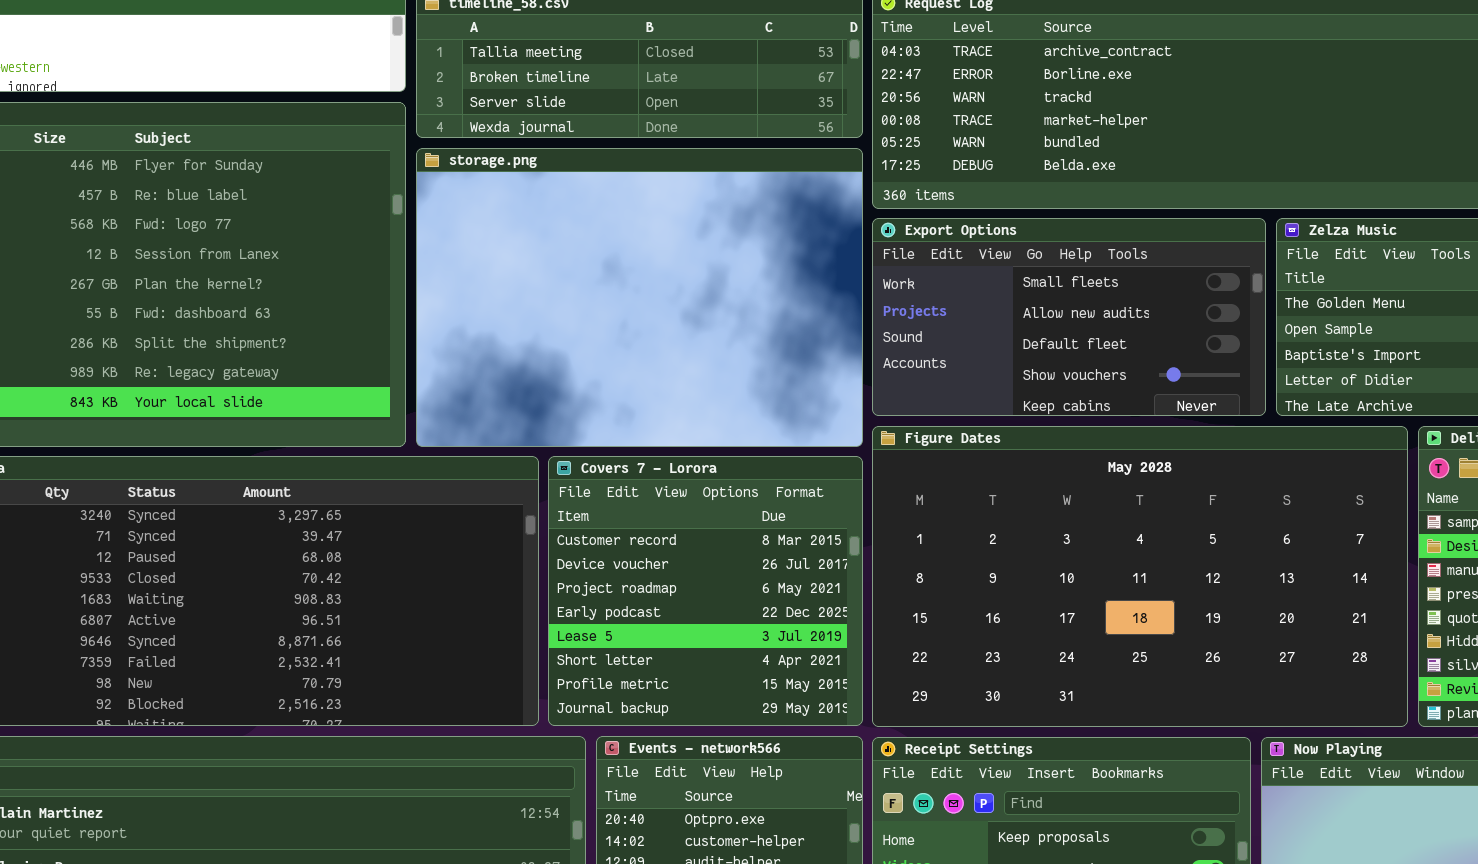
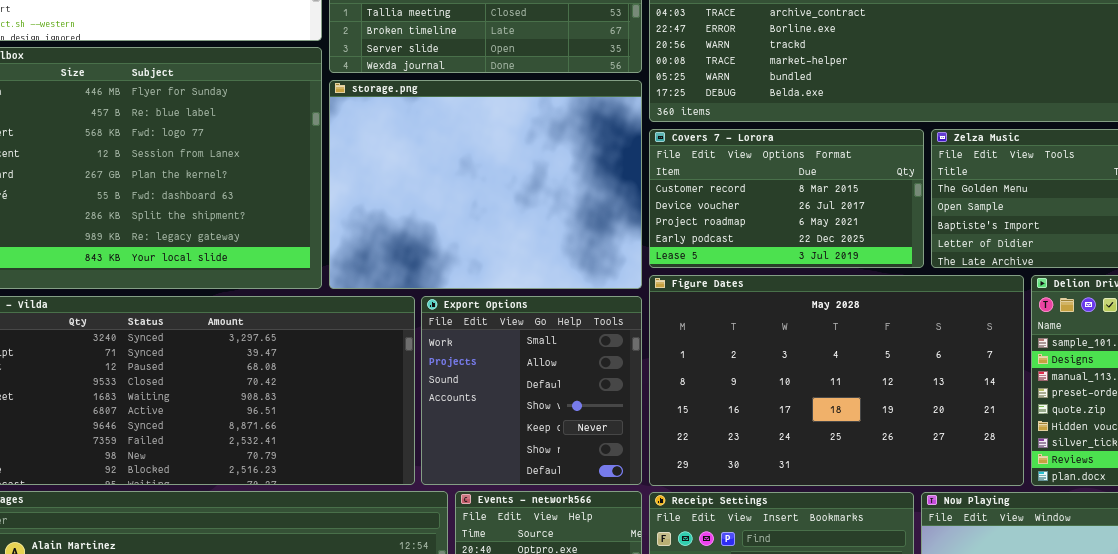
Export Options: [872,218,1266,416] -> [421,296,642,485], moved, resized
Covers 7 - Lorora: [548,456,863,726] -> [649,129,924,268], moved, resized

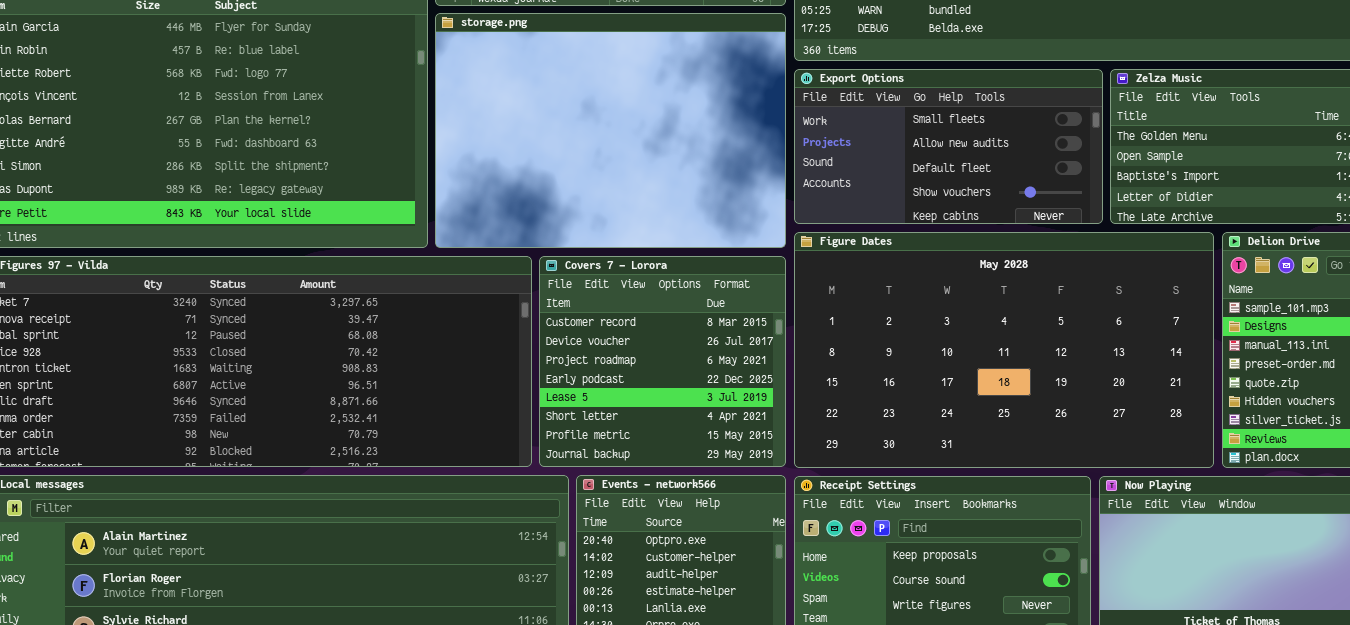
Covers 7 - Lorora: [649,129,924,268] -> [539,256,786,467], moved, resized
Export Options: [421,296,642,485] -> [794,69,1103,224], moved, resized

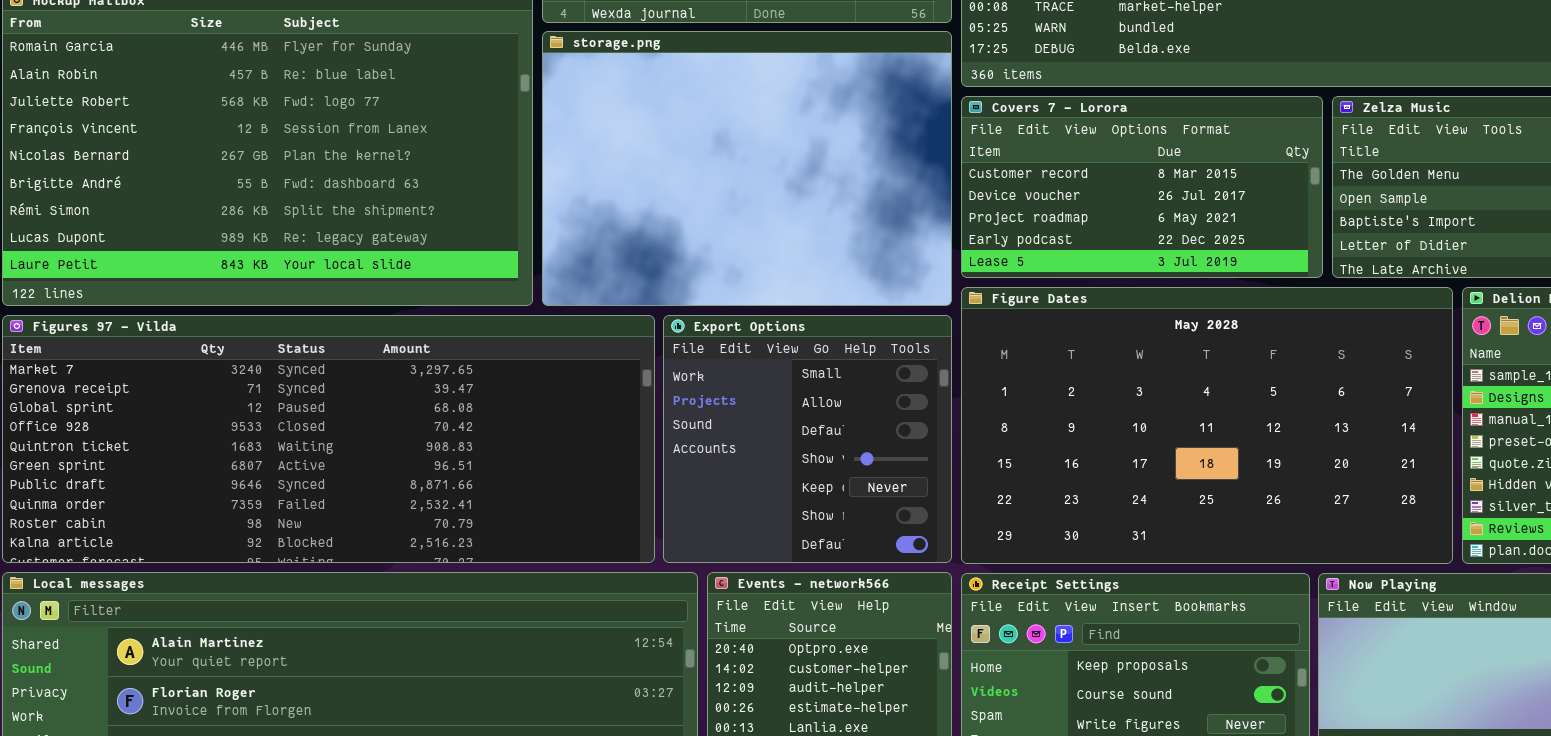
Export Options: [794,69,1103,224] -> [663,315,952,563], moved, resized
Covers 7 - Lorora: [539,256,786,467] -> [961,96,1323,278], moved, resized

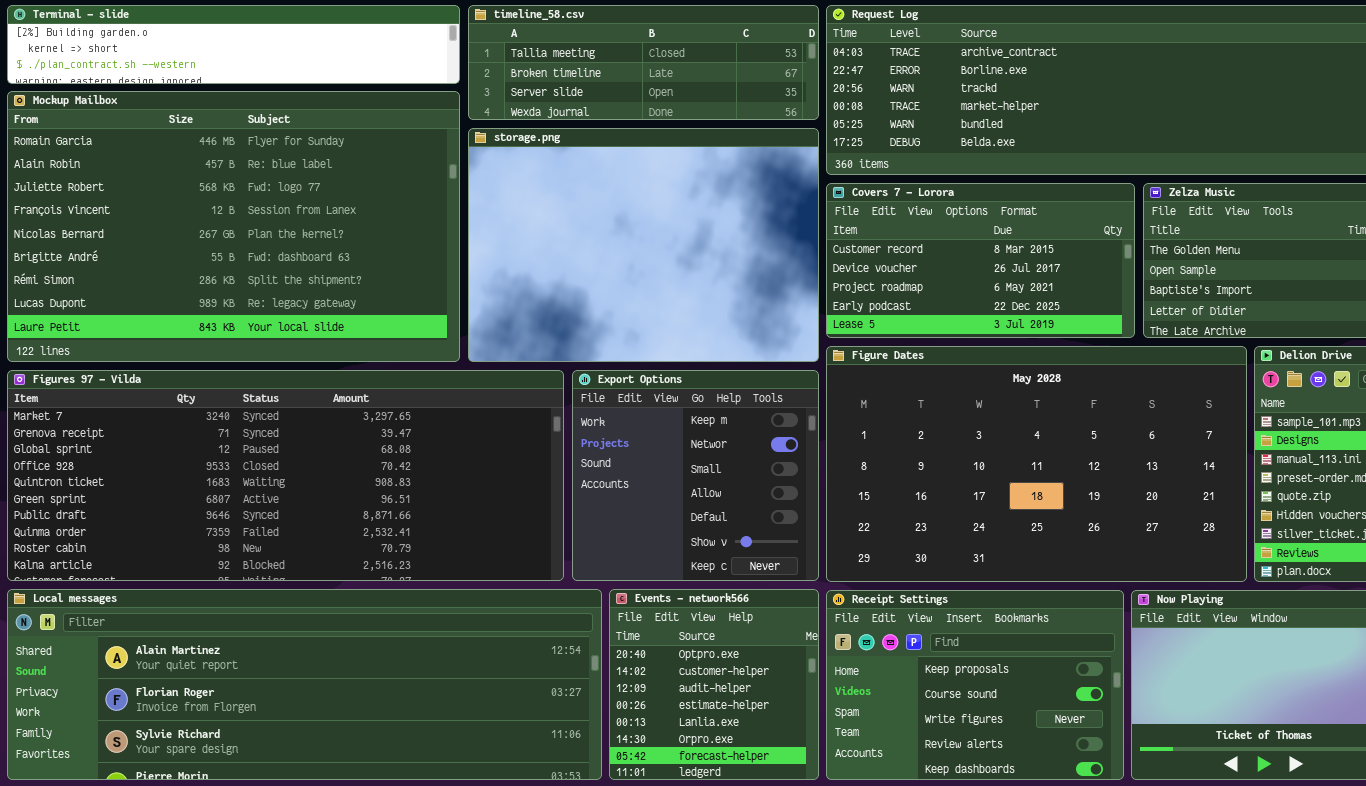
Export Options: [663,315,952,563] -> [572,370,819,581], scrolled up 2 rows

